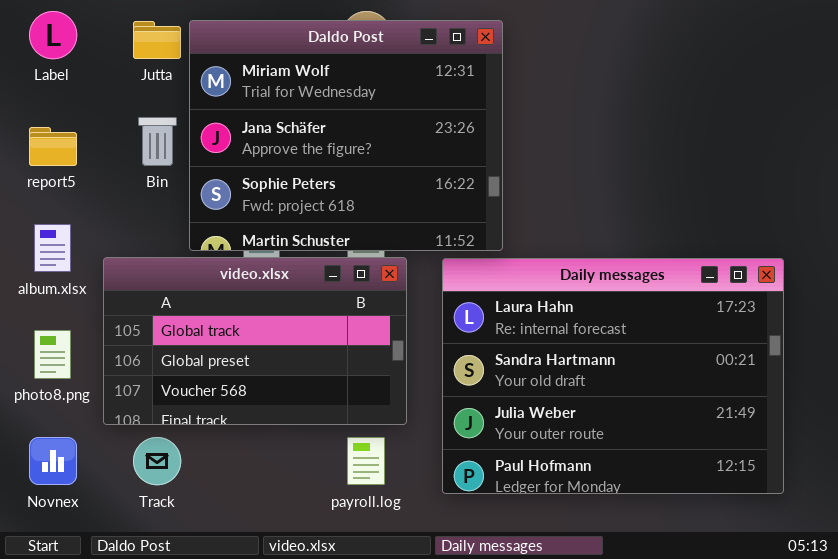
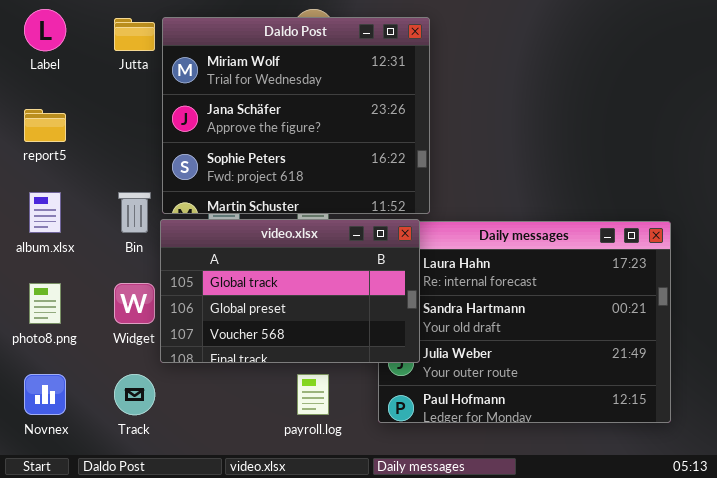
Bin: [138,117,177,166] -> [118,192,151,233], moved
video.xlsx: [103,257,407,425] -> [160,219,420,363], moved

